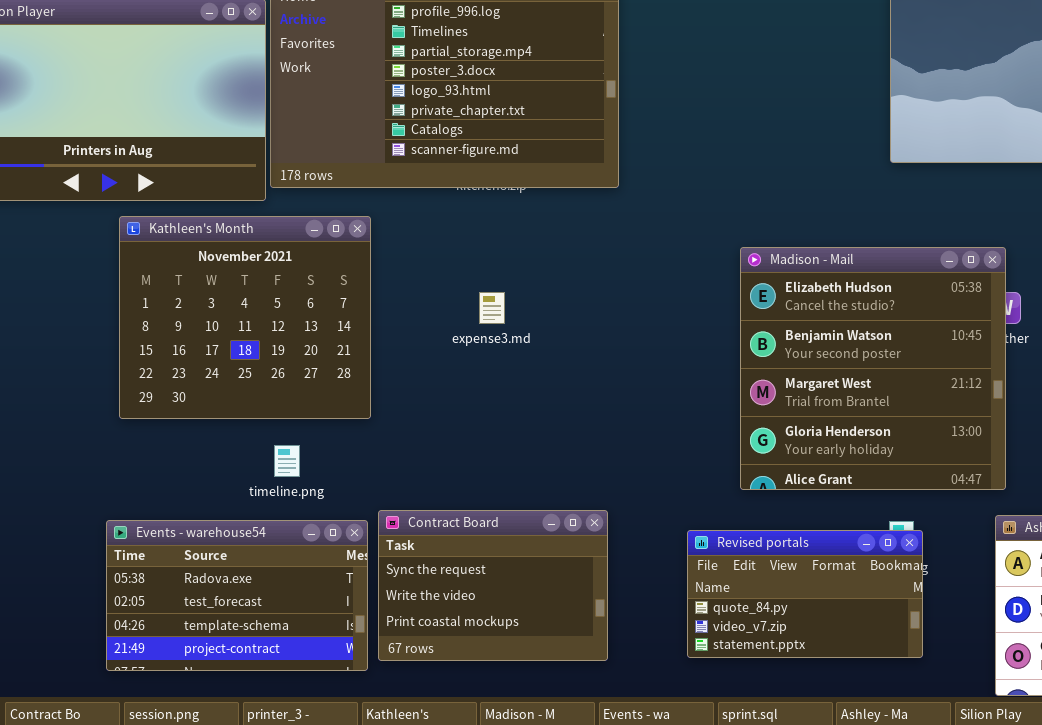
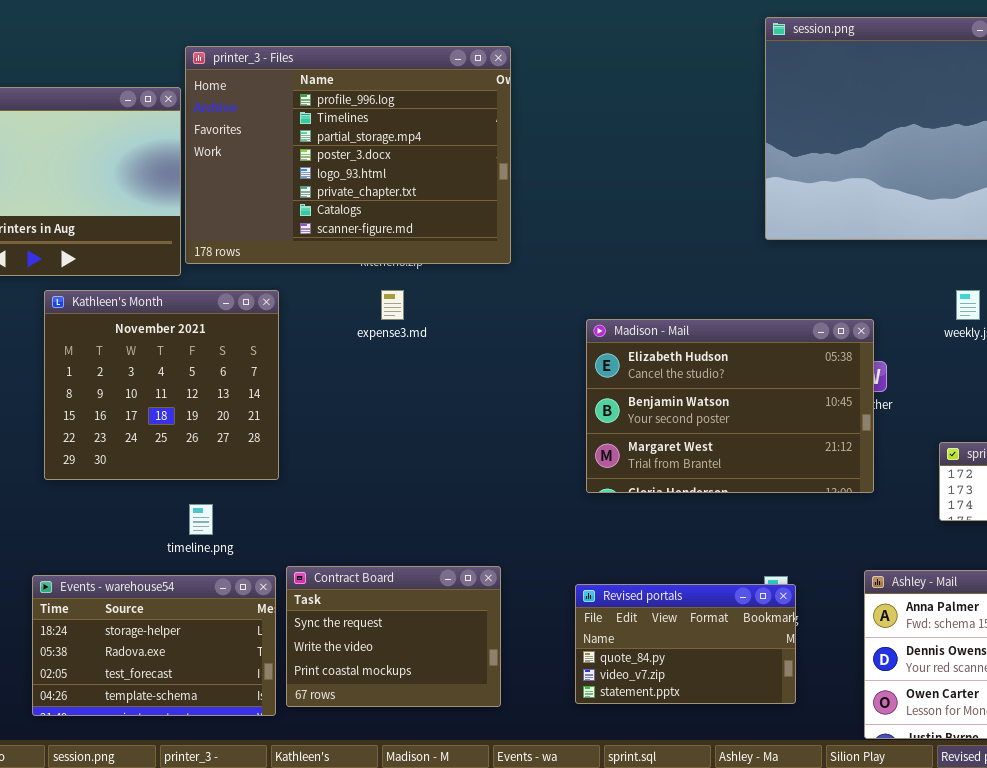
Madison - Mail: [740,247,1006,490] -> [586,319,874,493], resized
expense3.md: [479,292,505,324] -> [381,290,404,320], moved
Events - warehouse54: [106,520,368,671] -> [32,575,276,716], scrolled up 1 row

